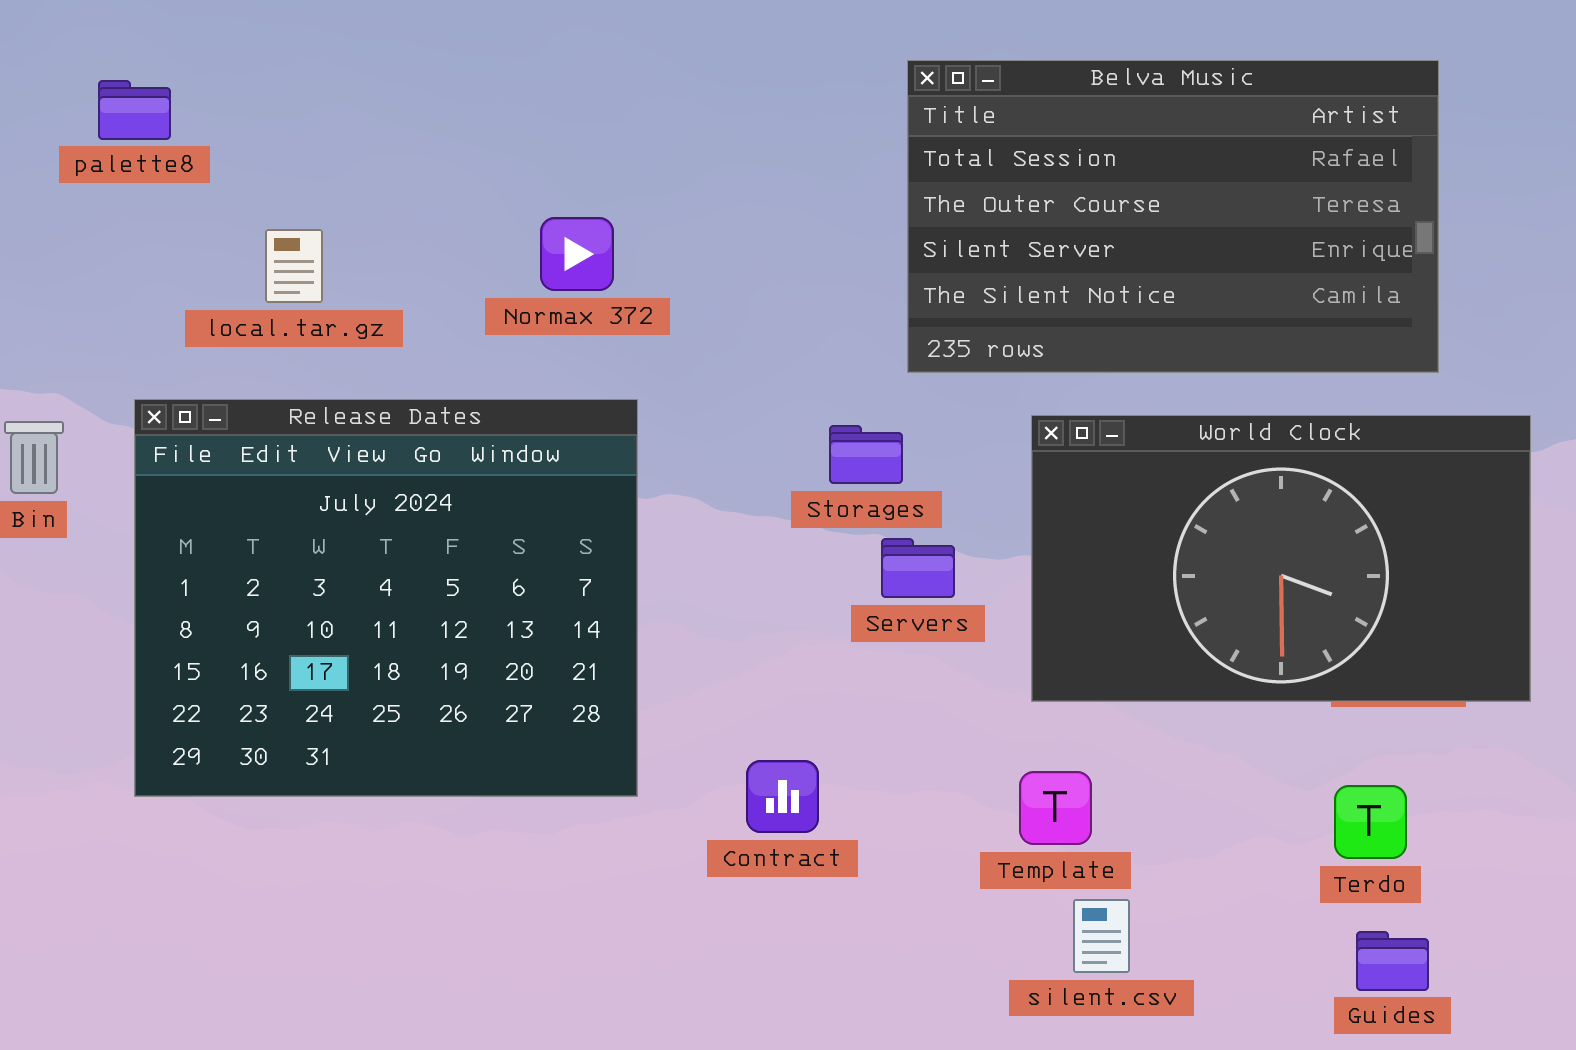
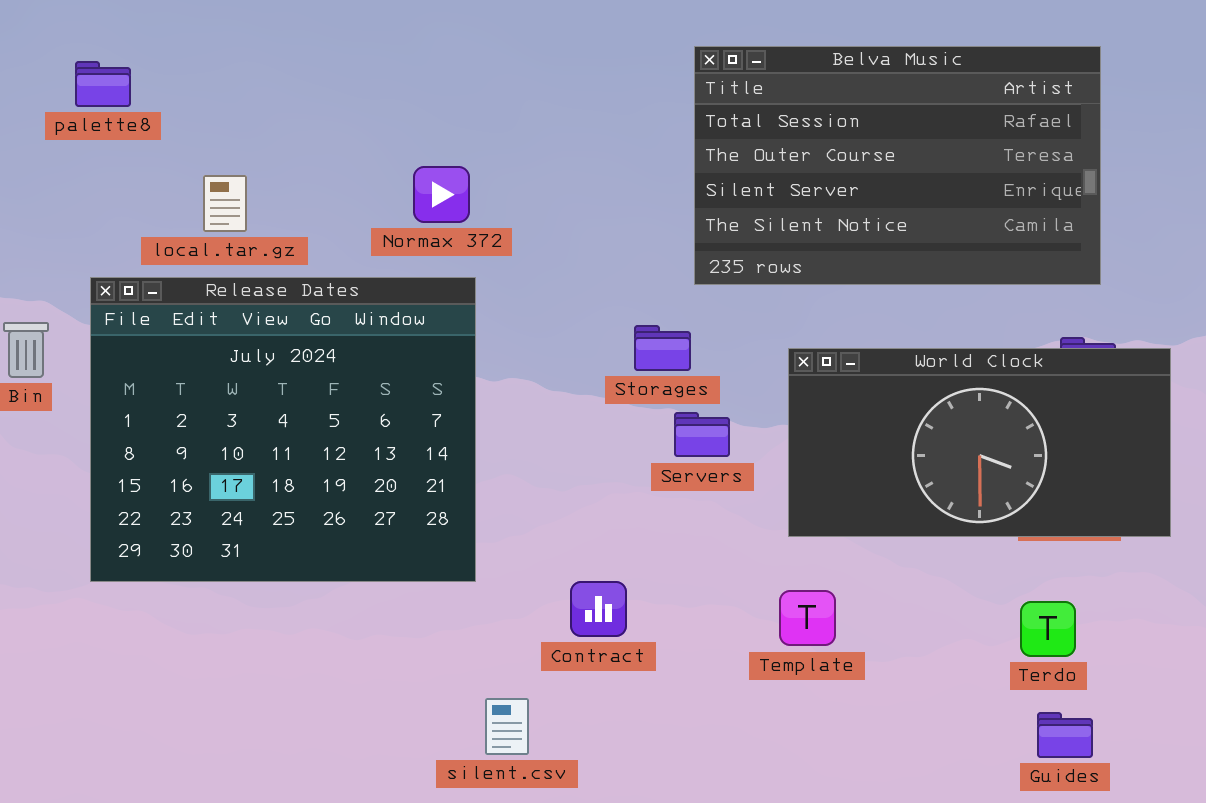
Release Dates: [134,399,638,797] -> [90,277,476,582], moved
World Clock: [1031,415,1531,702] -> [788,348,1171,537], resized
silent.csv: [1073,899,1130,973] -> [485,698,529,755], moved

